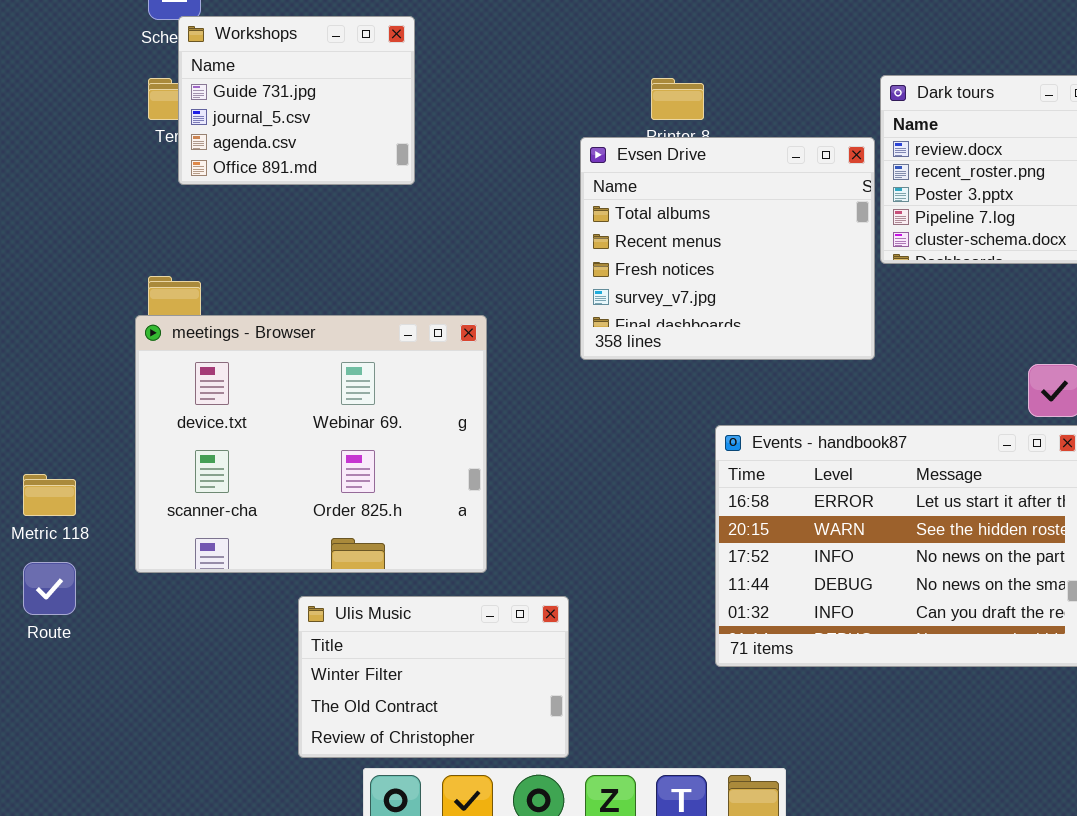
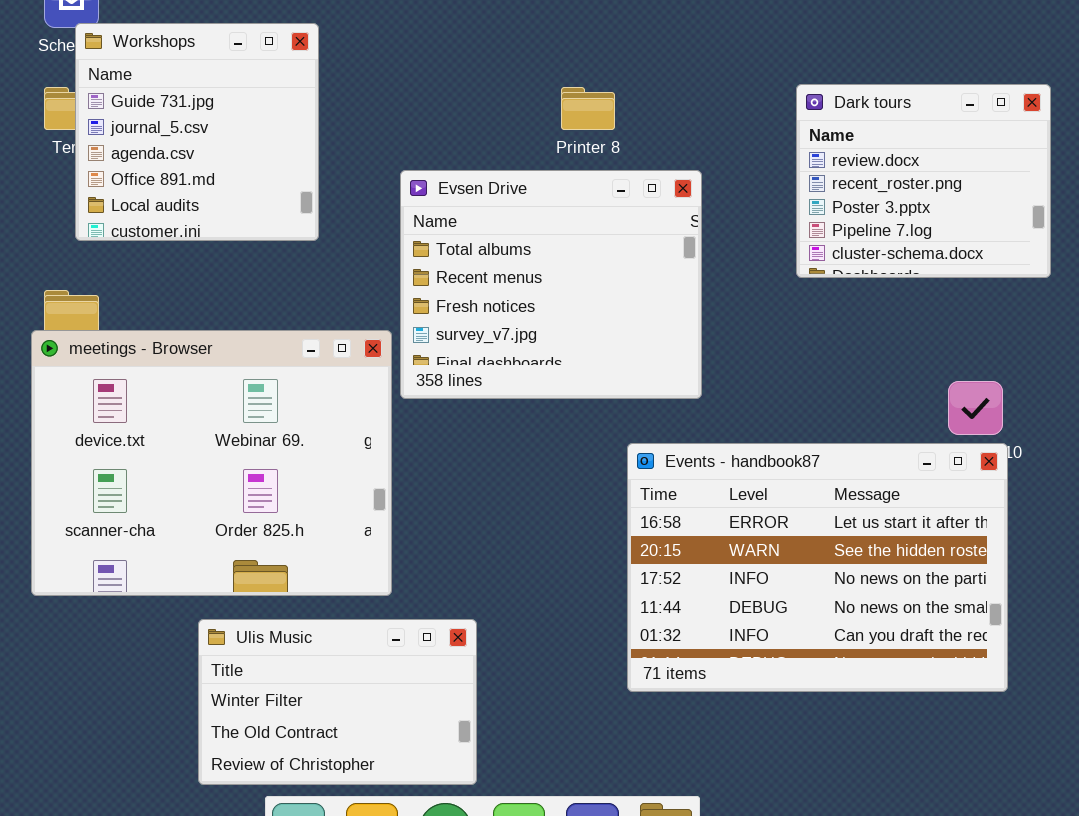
Workshops: [178,16,415,185] -> [75,23,319,241], resized
Evsen Drive: [580,137,875,360] -> [400,170,702,399], moved

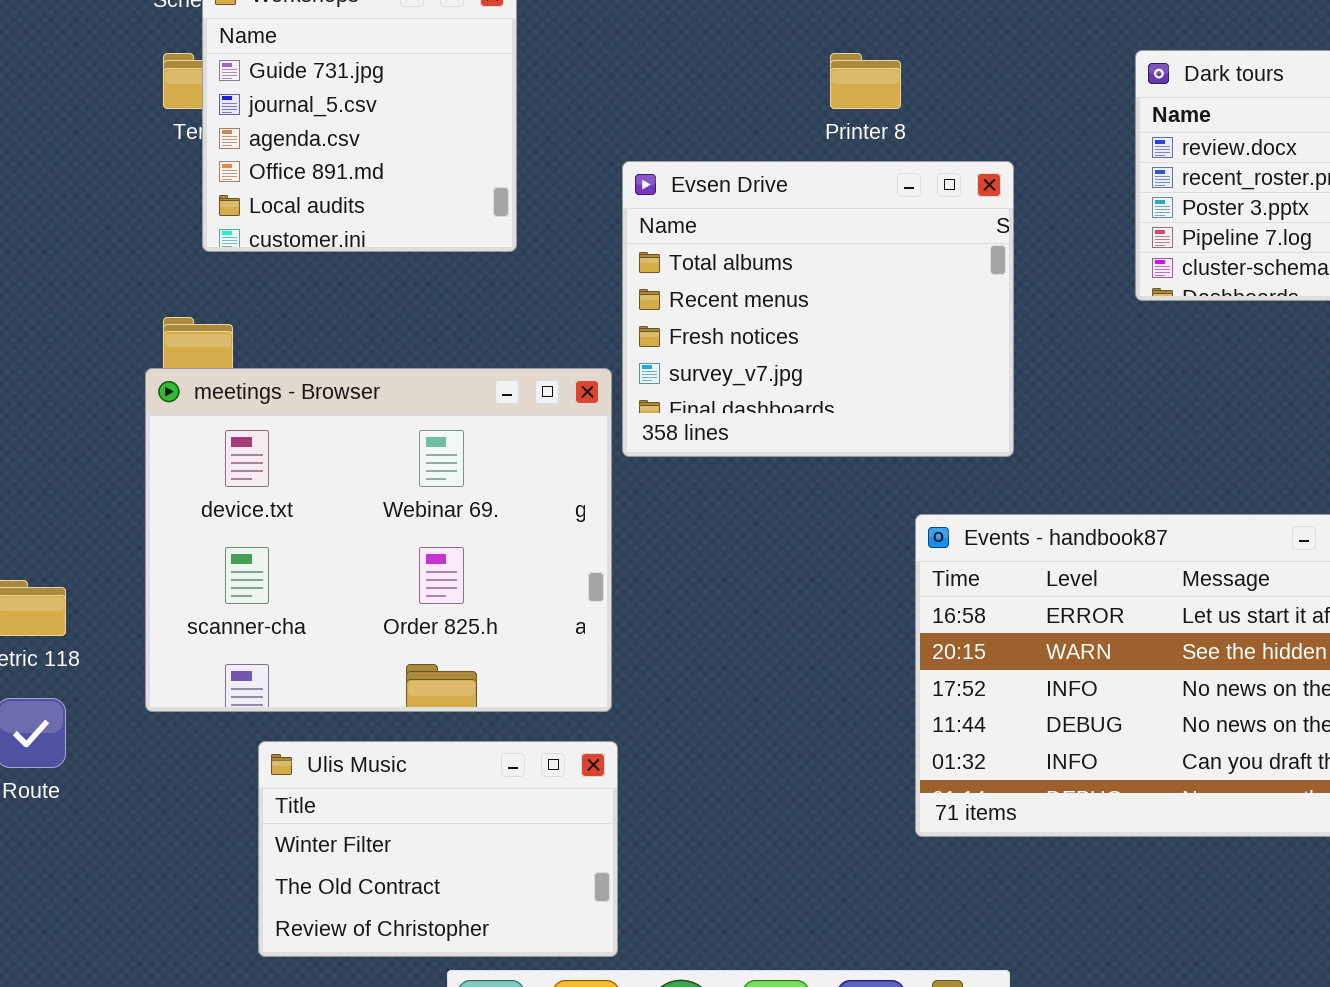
Ulis Music: [198,619,477,785] -> [258,741,618,957], moved

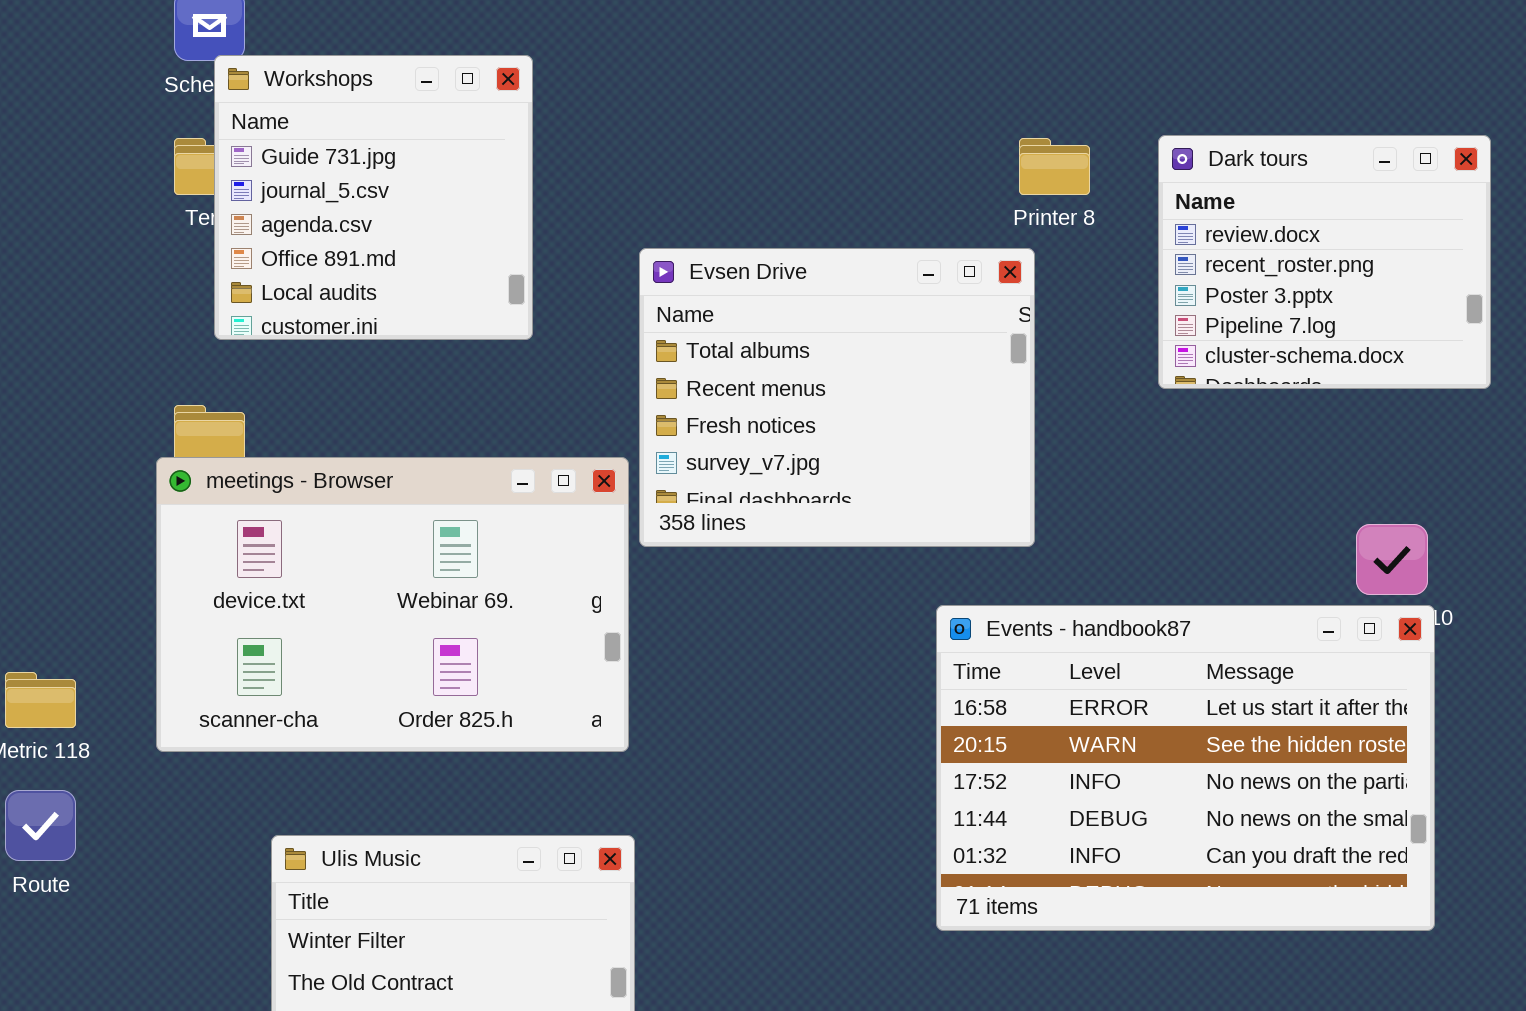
Printer 8: [830,53,901,109] -> [1019,138,1090,195], moved
meetings - Browser: [145,368,612,712] -> [156,457,629,752], resized

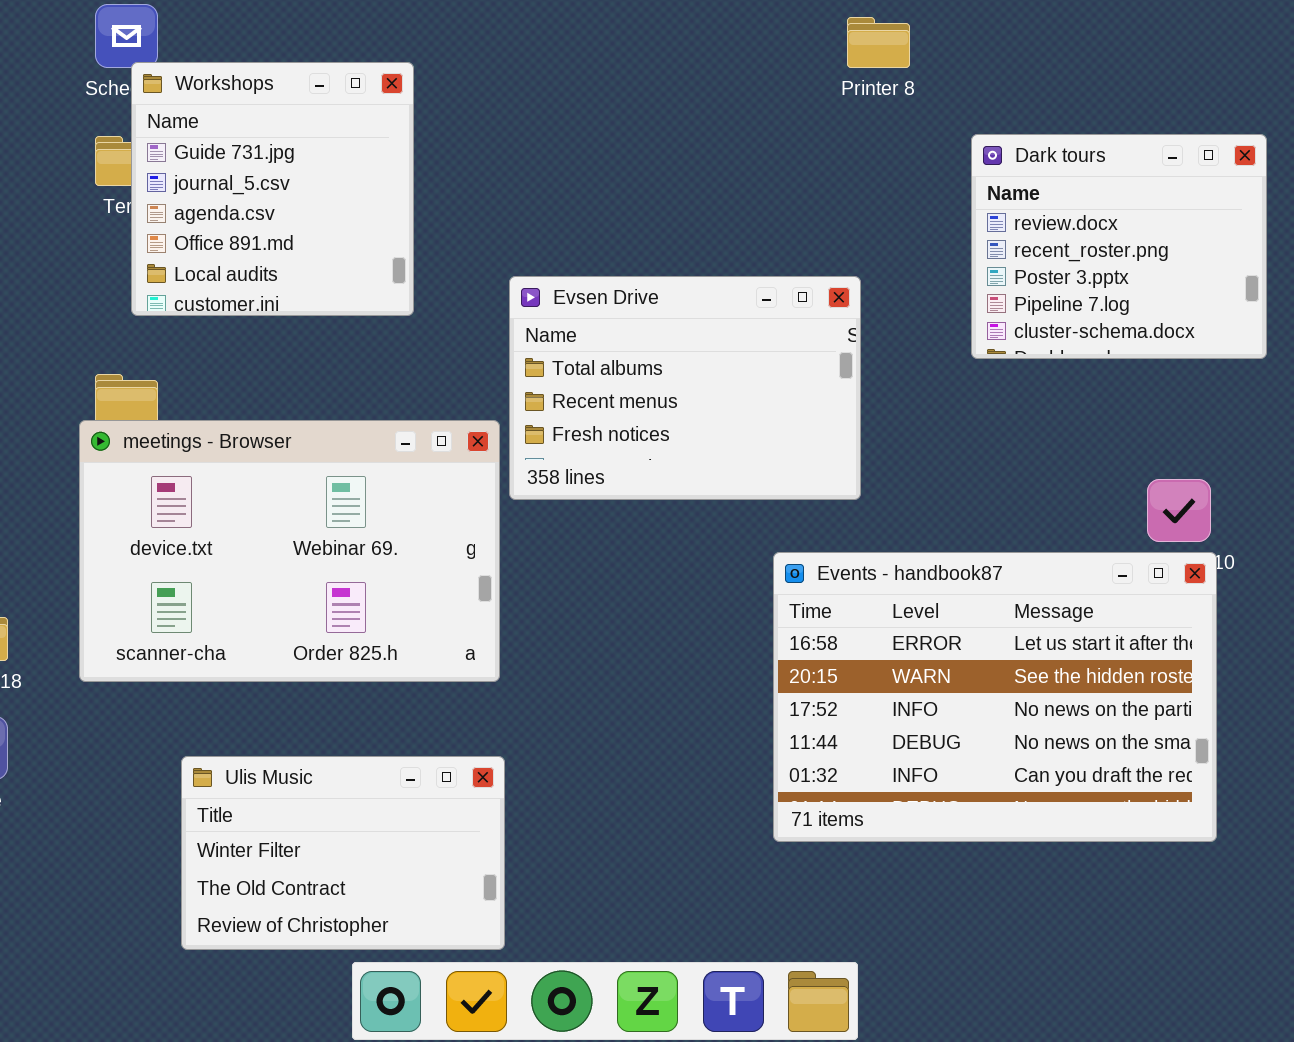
Printer 8: [1019,138,1090,195] -> [847,17,910,68], moved
Evsen Drive: [639,248,1035,547] -> [509,276,861,500], resized

